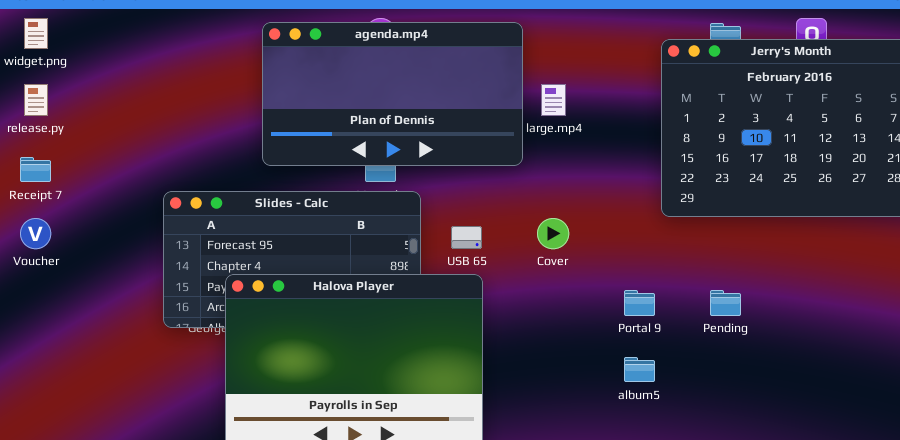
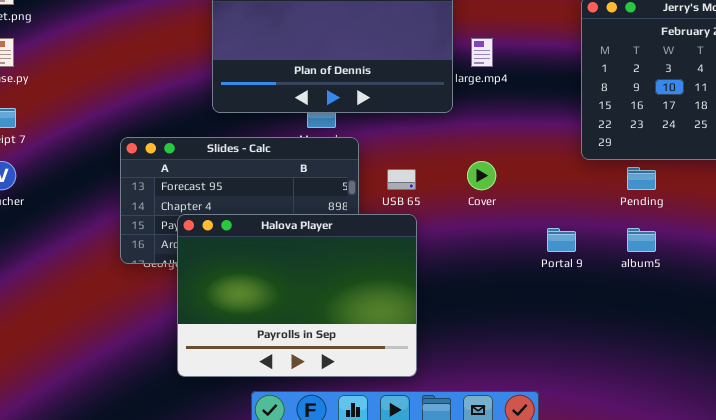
Pending: [710,290,741,316] -> [627,167,656,190], moved
album5: [624,357,655,382] -> [627,228,656,252], moved

